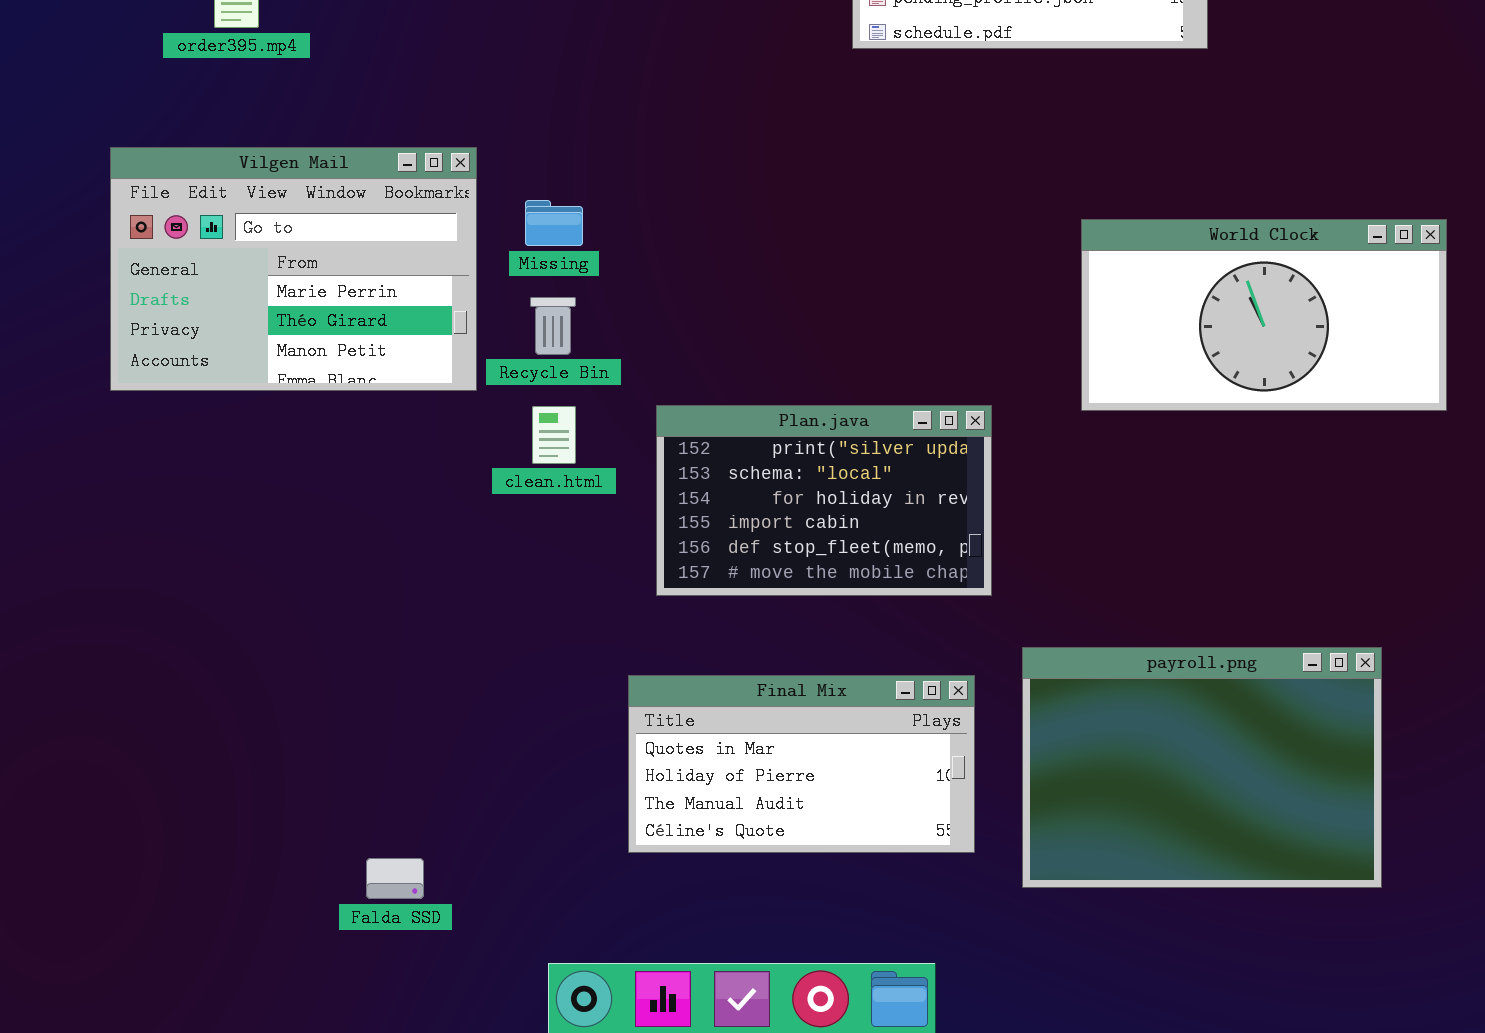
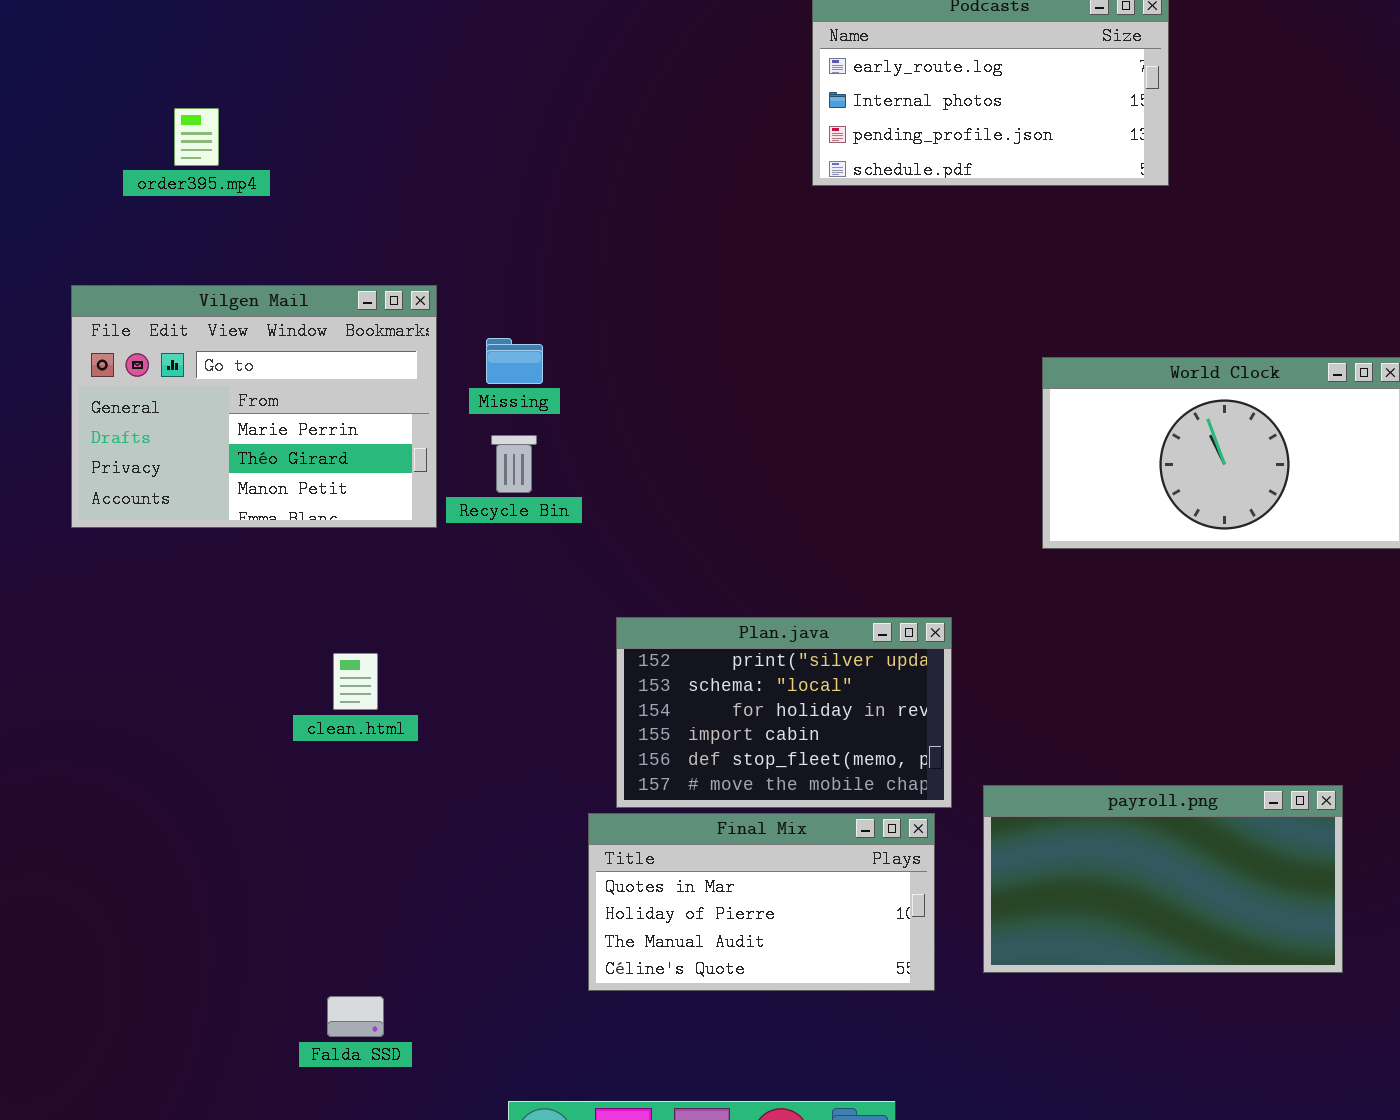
Plan.java: [656,405,992,596] -> [616,617,952,808], moved
clean.html: [532,406,576,464] -> [333,653,378,710], moved
payroll.png: [1022,647,1382,888] -> [983,785,1343,973], resized

